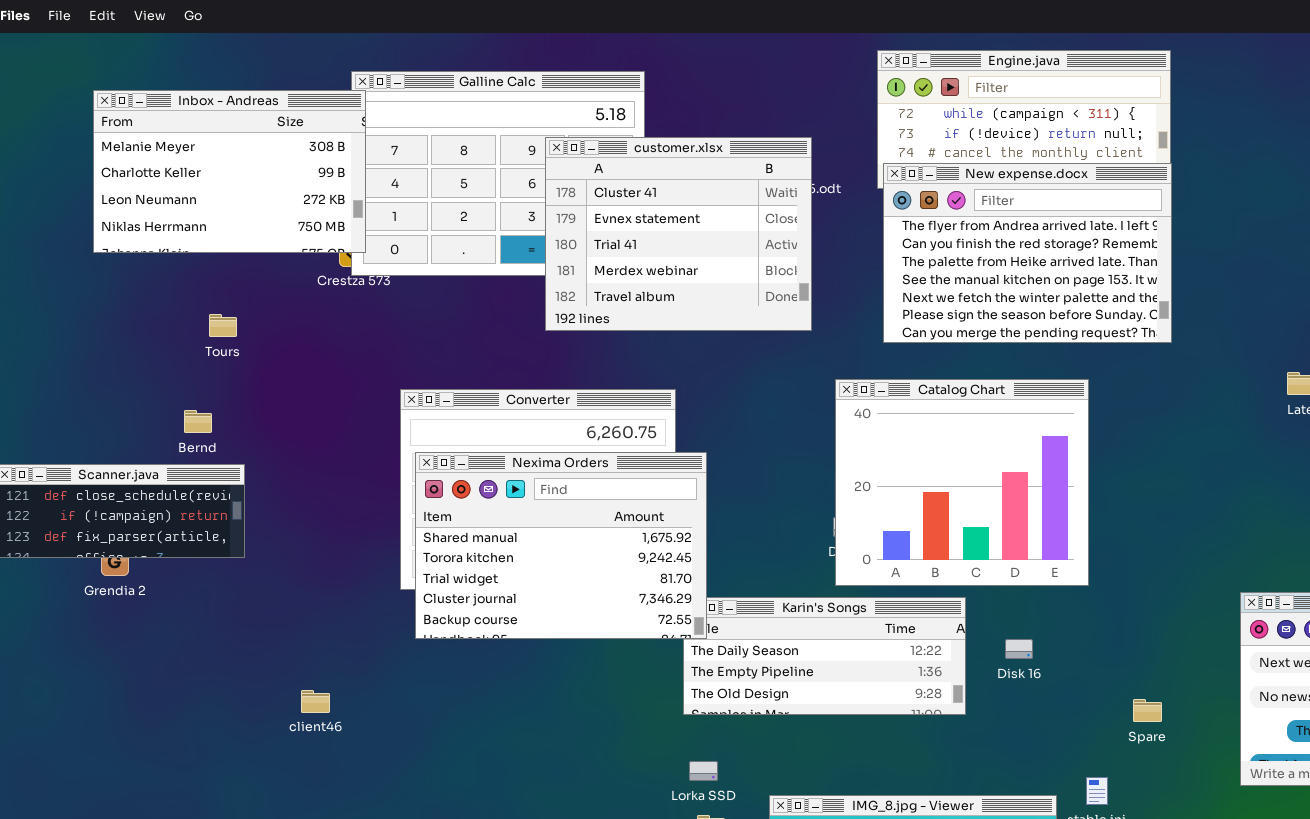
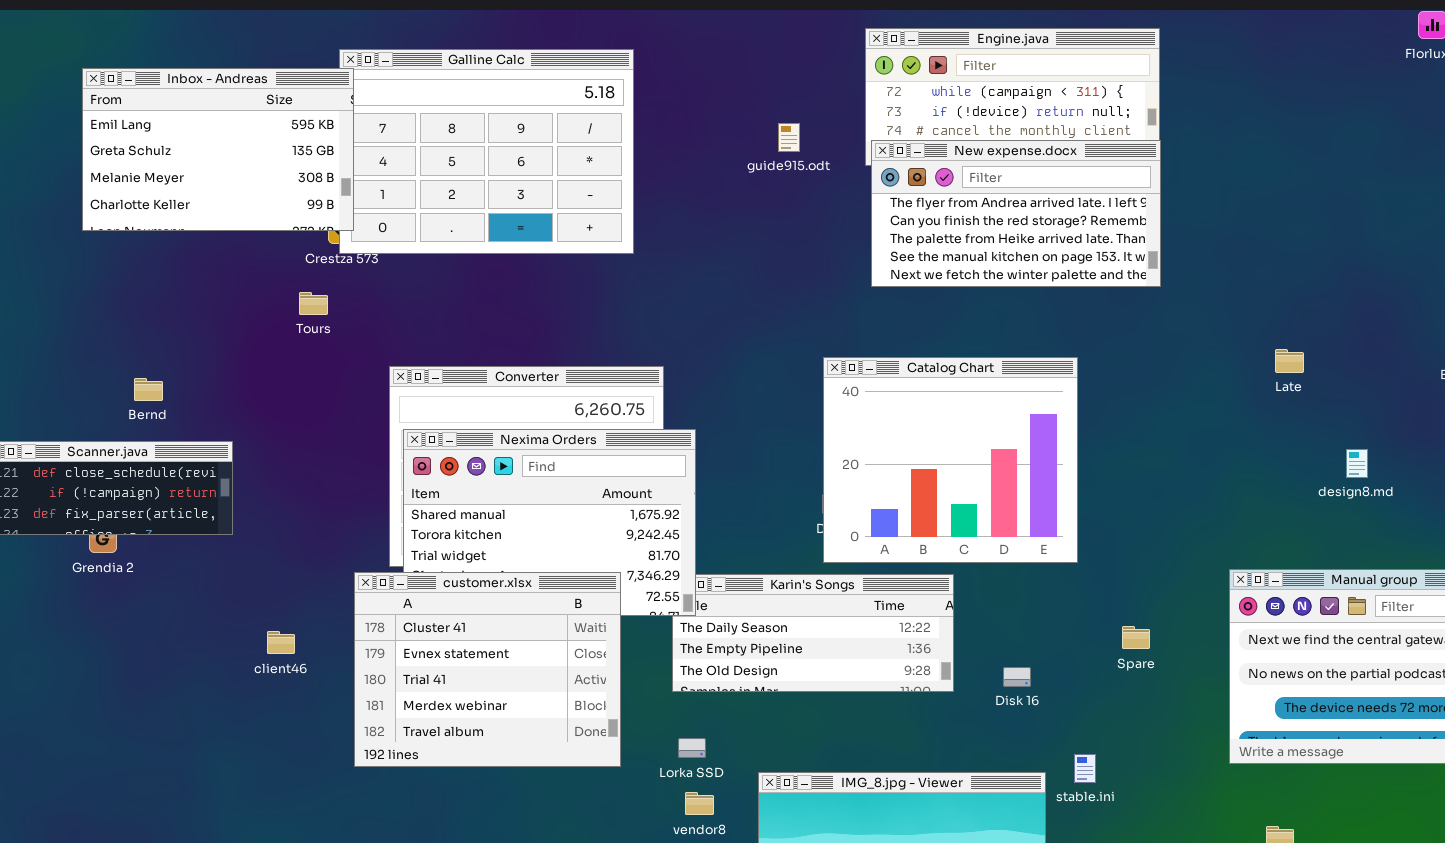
Inbox - Andreas: [93,90,366,253] -> [82,68,354,231], scrolled up 2 rows
customer.xlsx: [545,137,812,331] -> [354,572,621,767], moved
New expense.docx: [883,163,1172,343] -> [871,140,1161,287], resized
Tours: [209,314,237,337] -> [299,292,328,315], moved
Bernd: [184,410,212,433] -> [134,378,163,401], moved
Disk 16: [1005,639,1033,659] -> [1003,667,1031,687], moved
client46: [301,690,330,713] -> [267,631,295,654], moved
Spare: [1133,699,1162,722] -> [1122,626,1150,649], moved

